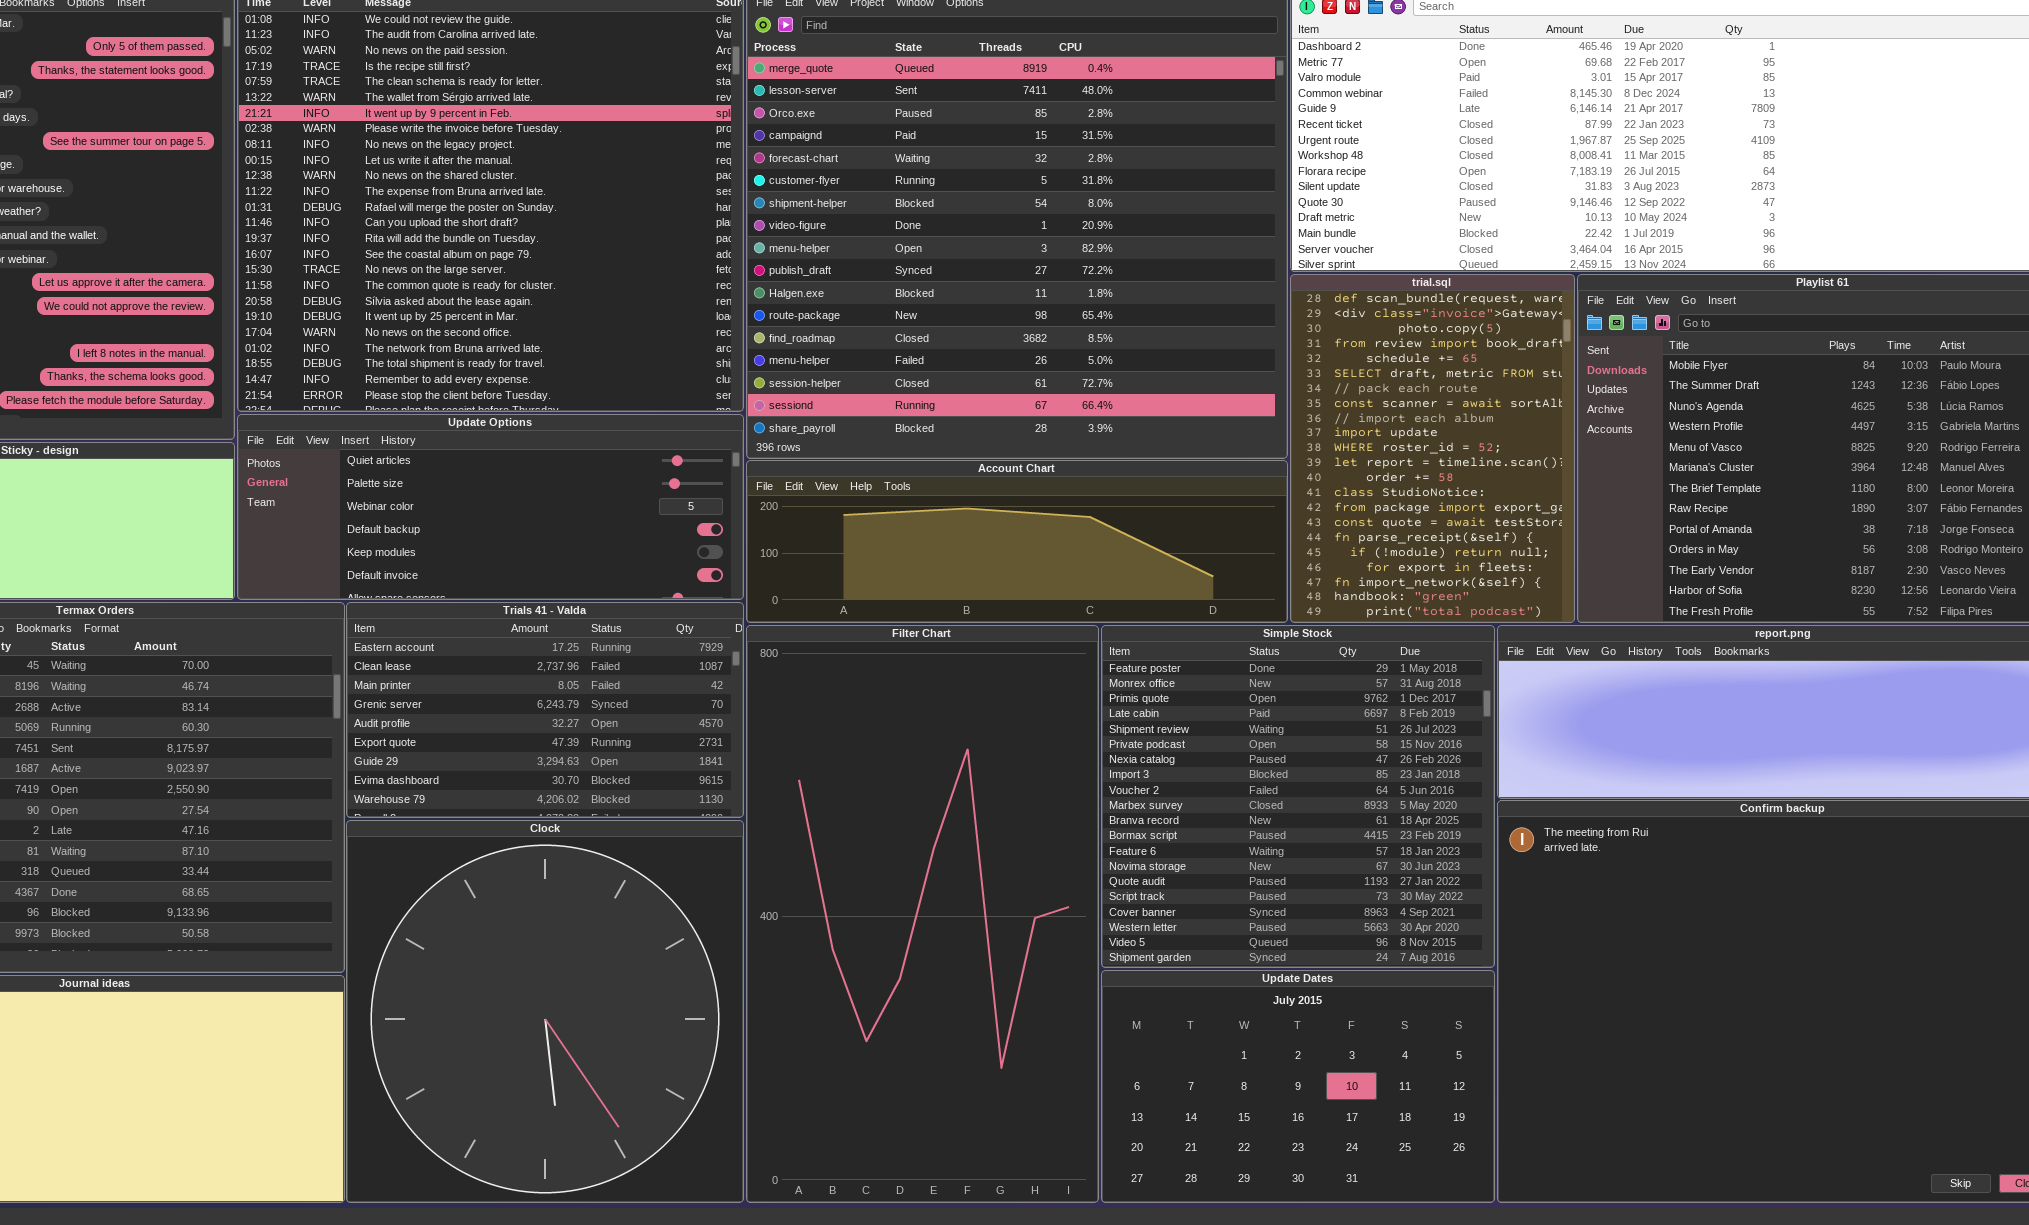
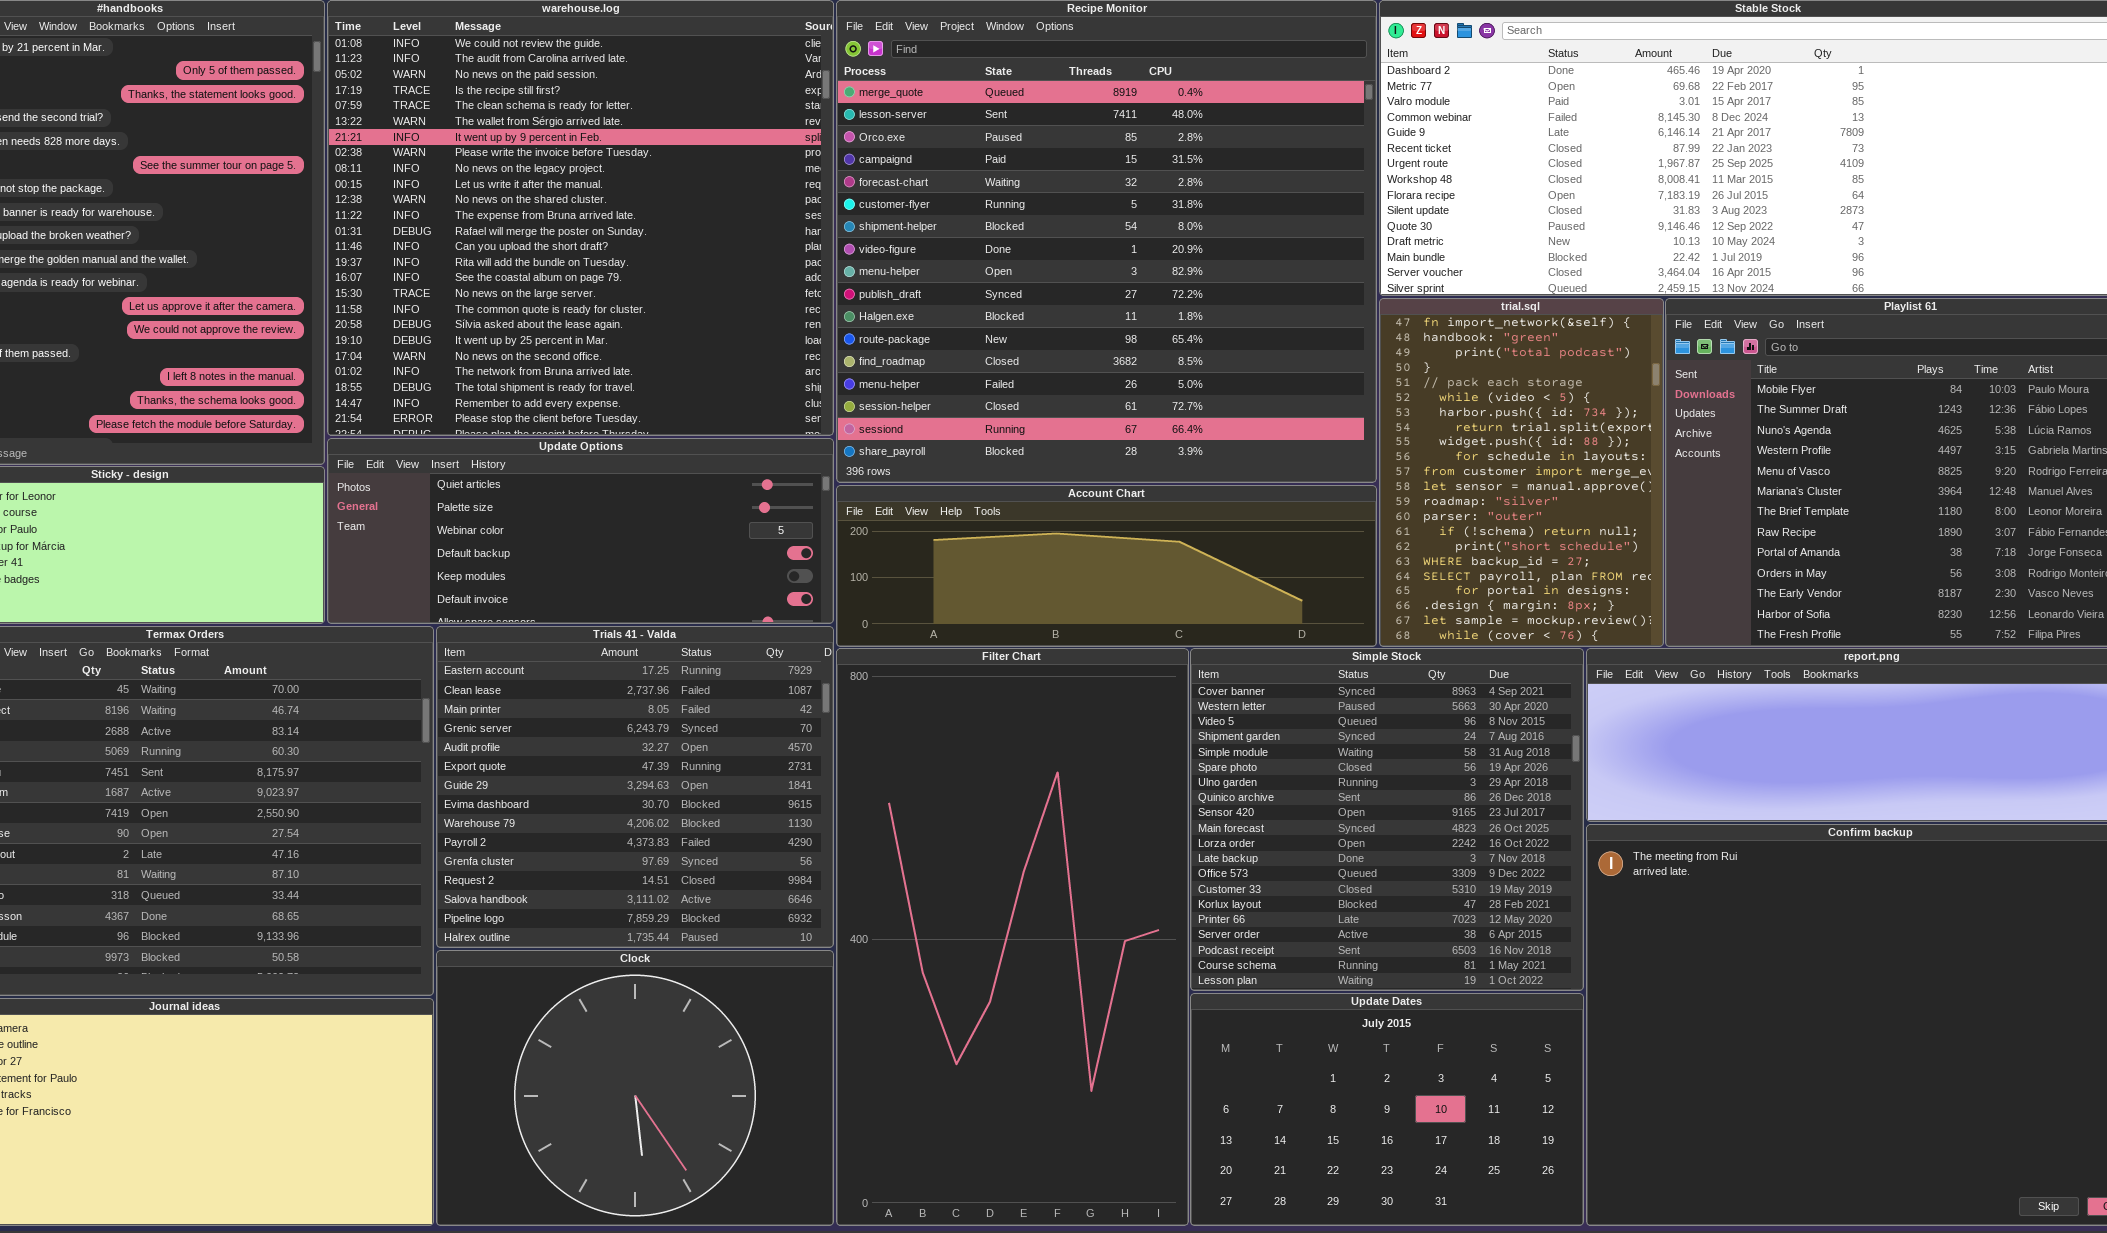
trial.sql: [1290,274,1575,623] -> [1379,298,1664,647], scrolled down 19 rows
Trials 41 - Valda: [346,602,744,818] -> [436,626,834,948], resized
Simple Stock: [1101,625,1495,968] -> [1190,648,1584,991], scrolled down 16 rows
Clock: [346,820,744,1203] -> [436,950,834,1226], resized

